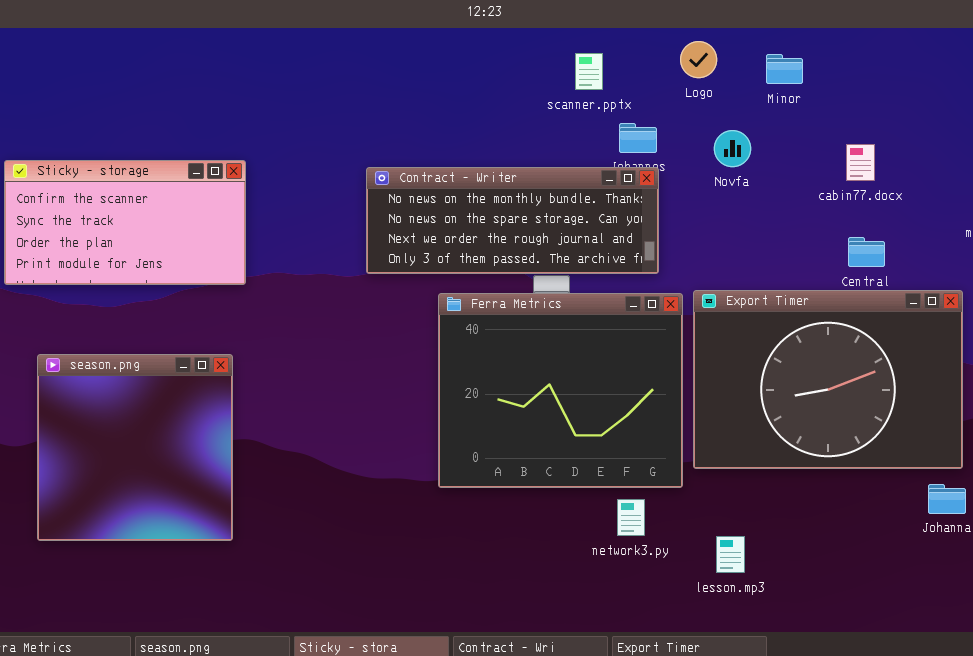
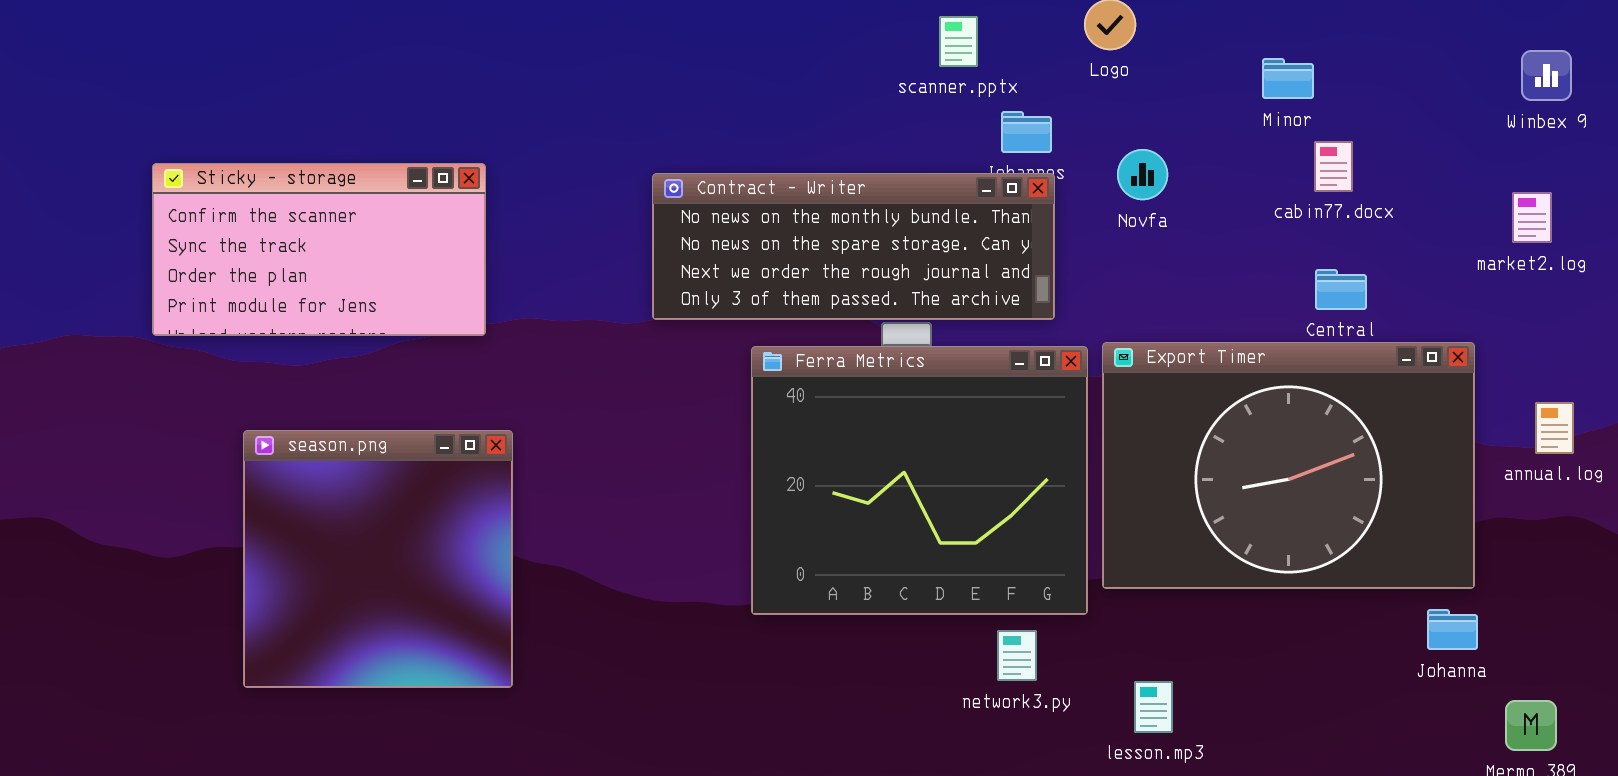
Minor: [766,54,803,84] -> [1262,58,1314,99], moved
Novfa: [714,130,751,167] -> [1117,149,1168,200], moved
season.png: [37,354,233,541] -> [243,430,513,688], moved

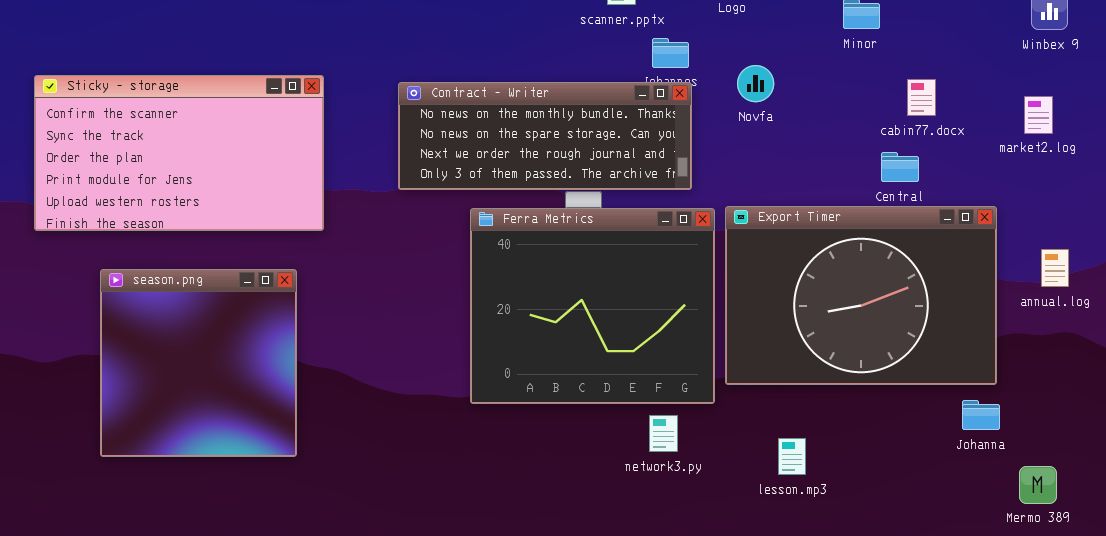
cabin77.docx: [1314,141,1353,192] -> [907,79,936,116], moved
Sticky - storage: [152,163,486,336] -> [34,75,324,231], resized
lesson.mp3: [1134,681,1173,733] -> [778,438,806,475], moved

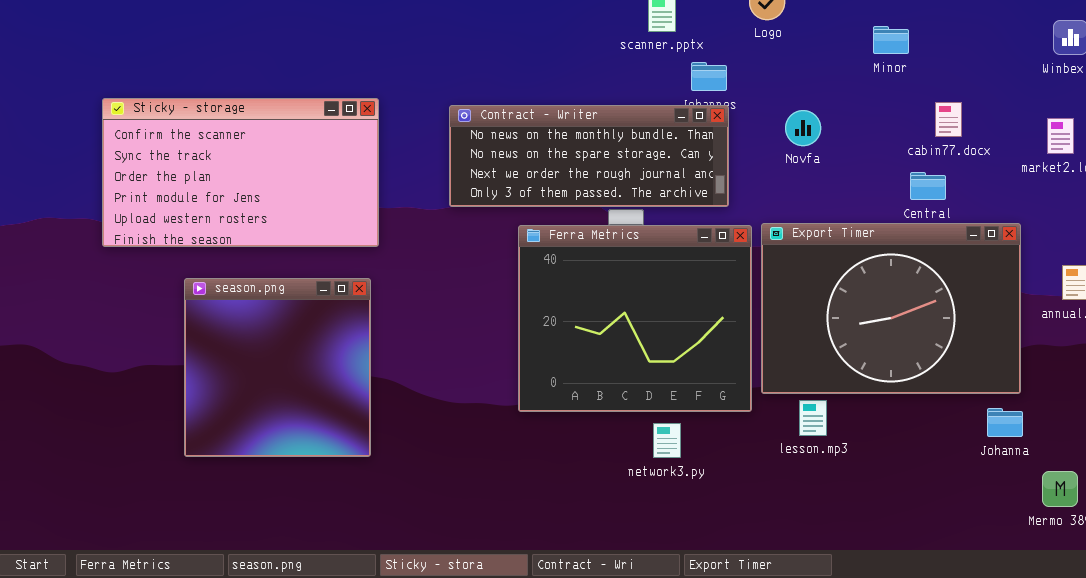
Novfa: [737,65,774,102] -> [785,110,821,146], moved
season.png: [100,269,297,457] -> [184,278,371,457], moved
network3.py: [649,415,678,452] -> [653,423,681,458], moved
lesson.mp3: [778,438,806,475] -> [799,400,827,436], moved

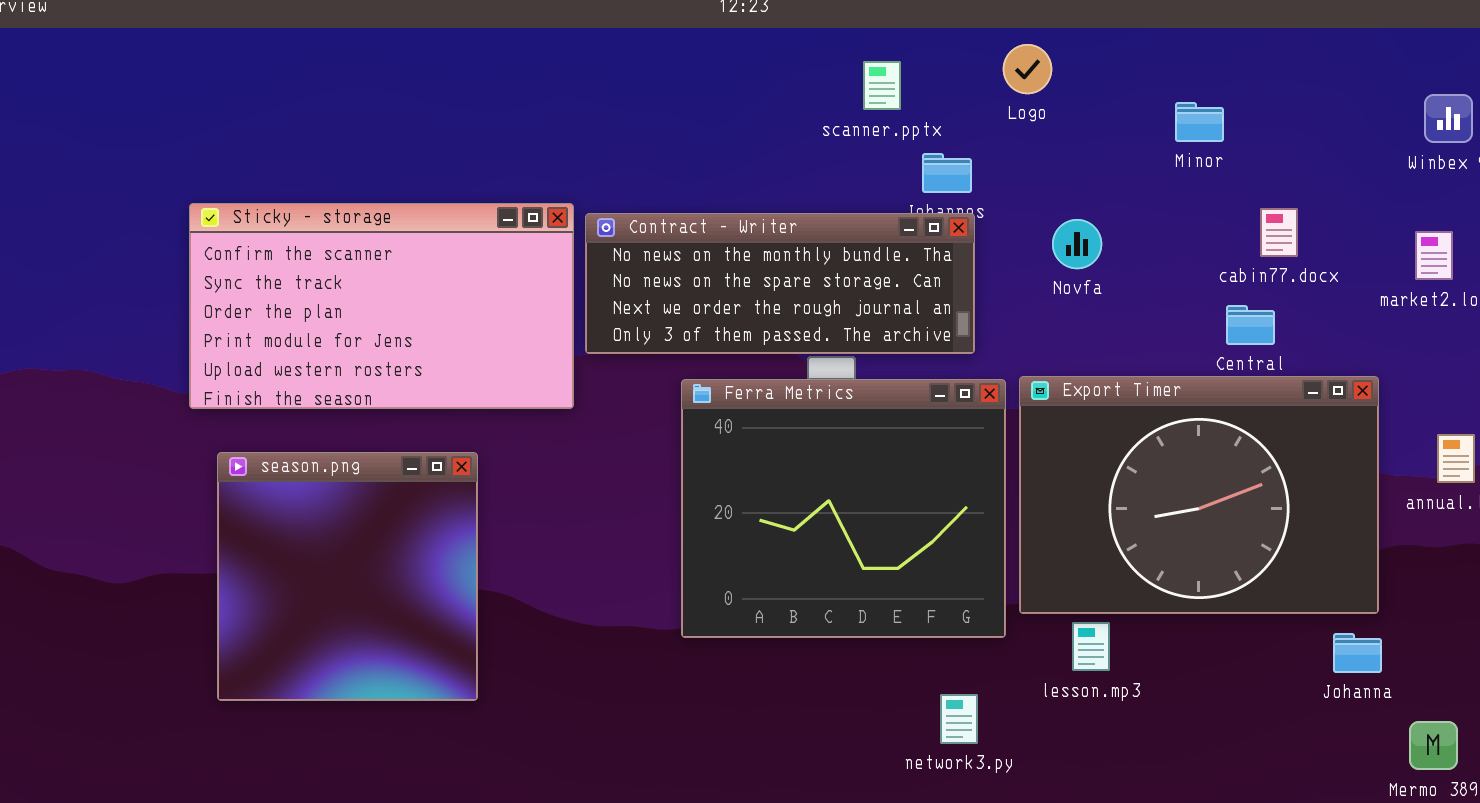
Sticky - storage: [102,98,379,247] -> [189,203,574,409], moved
network3.py: [653,423,681,458] -> [940,694,978,744], moved

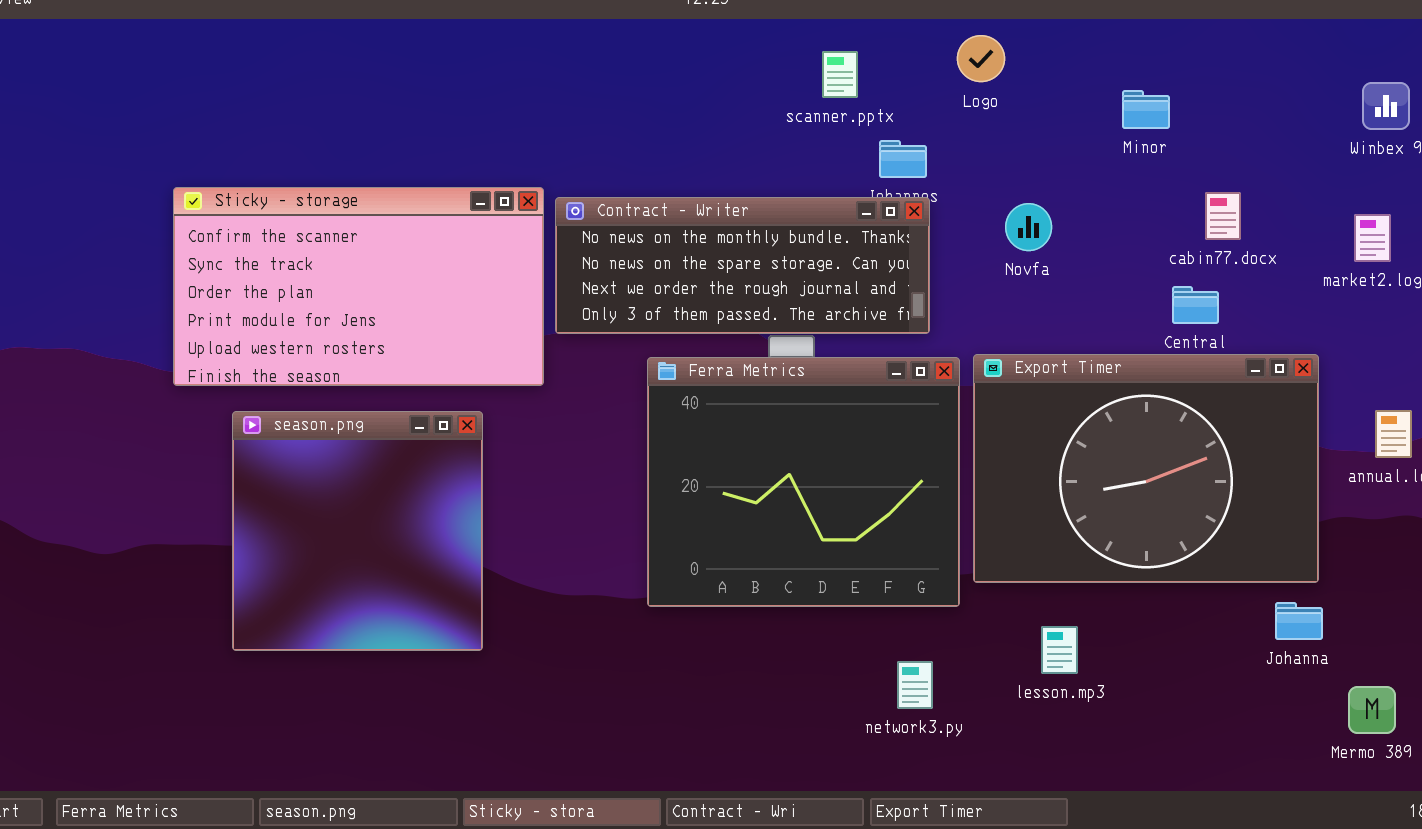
season.png: [217,452,478,701] -> [232,411,483,651], moved
lesson.mp3: [1072,622,1110,671] -> [1041,626,1078,674], moved

